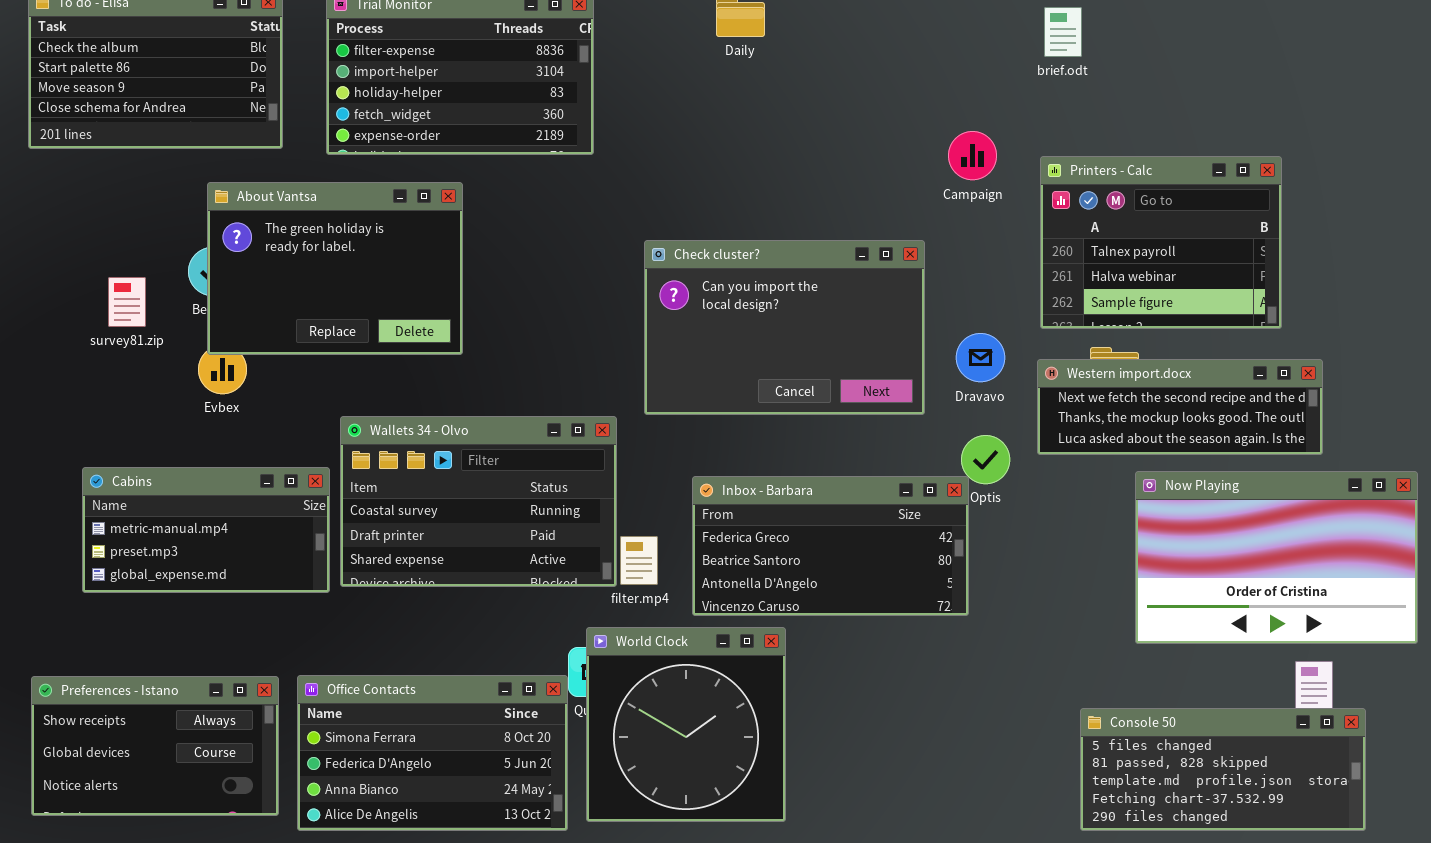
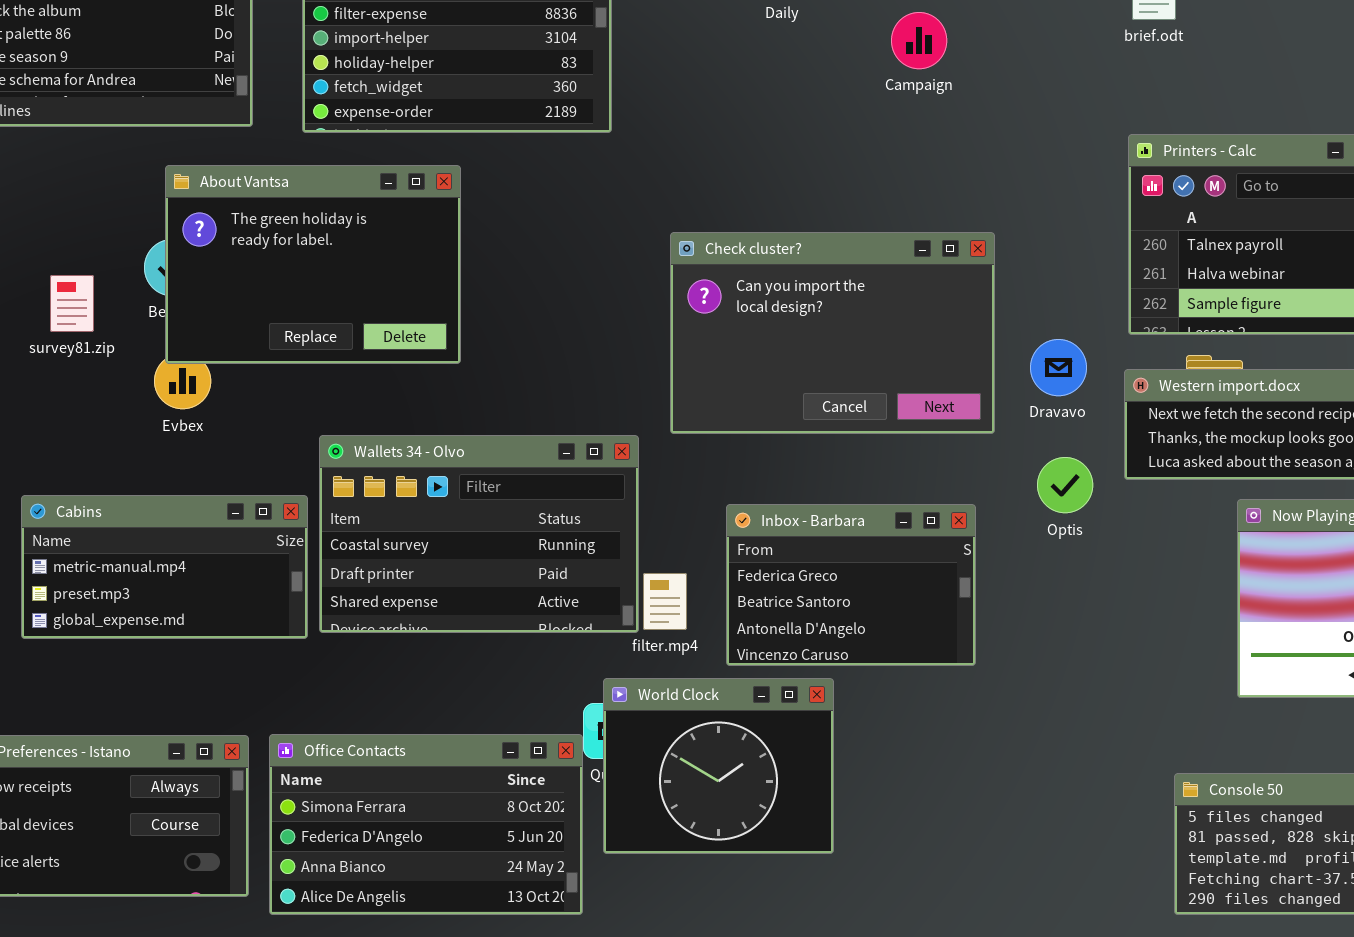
Campaign: [948,131,997,180] -> [891,12,947,69], moved
Inbox - Barbara: [692,476,969,616] -> [726,504,976,666], resized
World Clock: [586,627,786,822] -> [603,678,834,854], resized

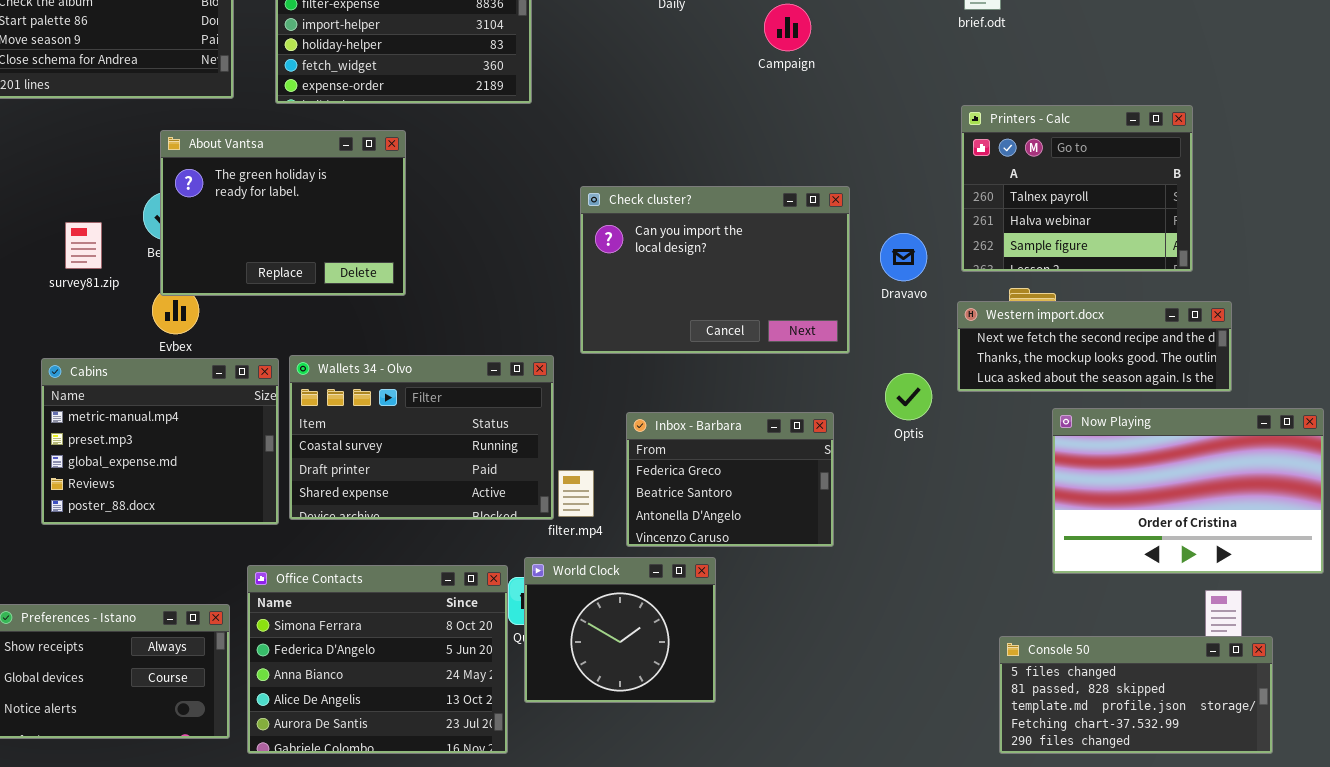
Dravavo: [1030,339,1087,396] -> [880,233,927,281], moved
Cabins: [21,495,308,639] -> [41,358,279,525], resized
Office Contacts: [269,734,583,915] -> [247,565,508,754], resized

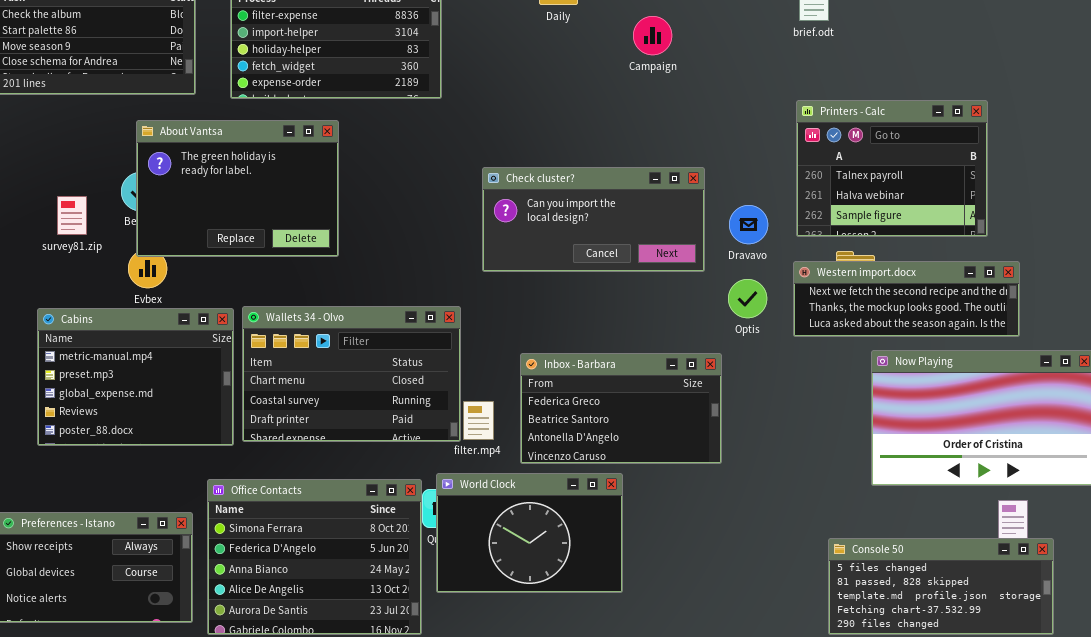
Check cluster?: [580,186,850,354] -> [482,167,705,272], resized
Wallets 34 - Olvo: [289,355,554,520] -> [242,306,461,442], scrolled up 1 row
Optis: [885,373,932,420] -> [728,279,767,318], moved
Inbox - Barbara: [626,412,834,547] -> [520,353,722,464], resized
World Clock: [524,557,716,703] -> [436,473,623,593], resized

